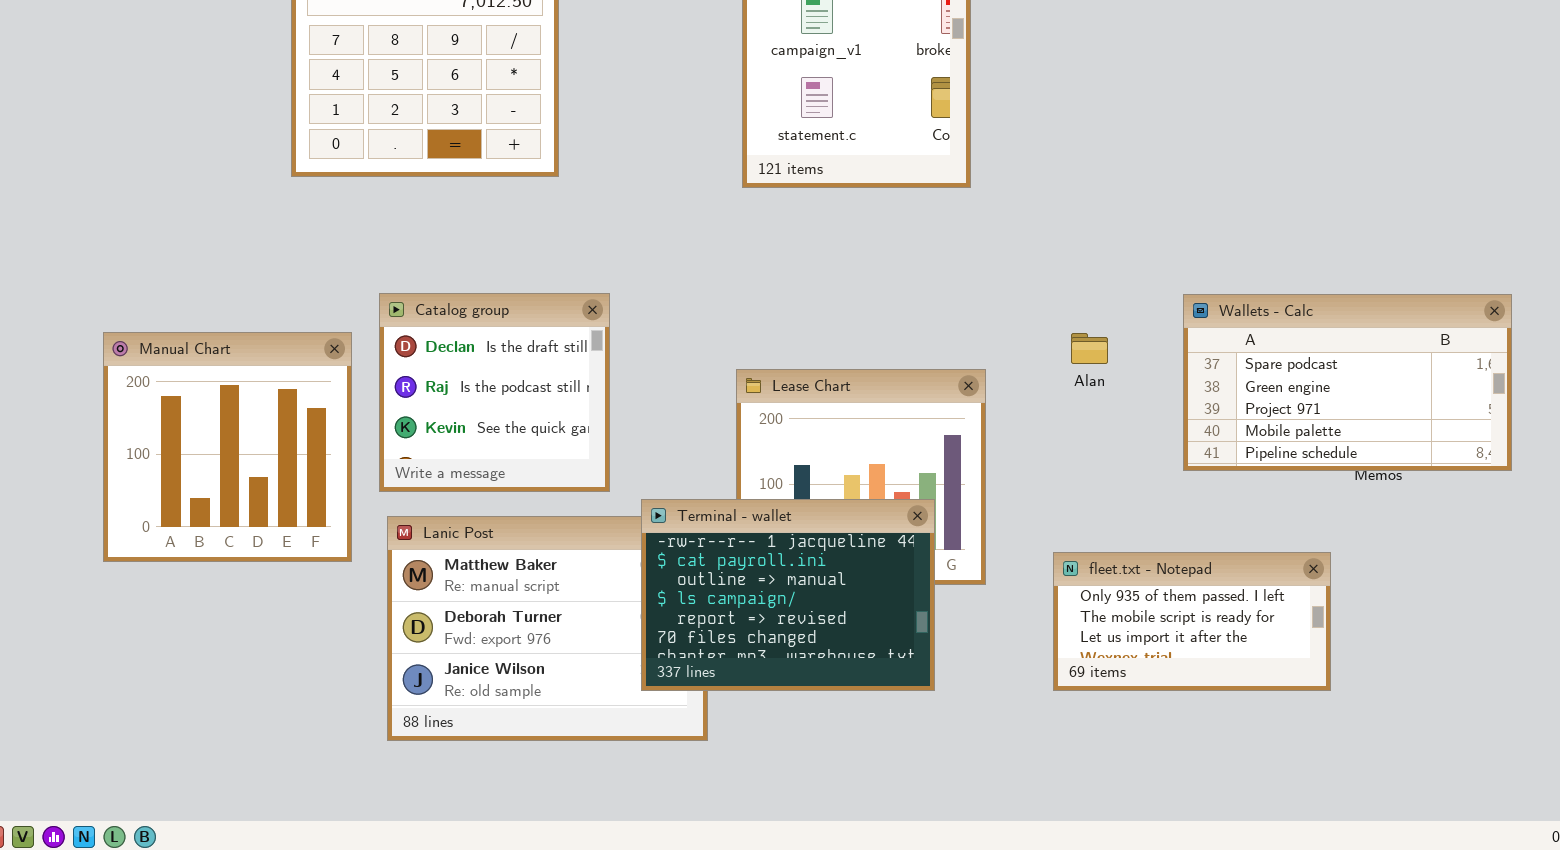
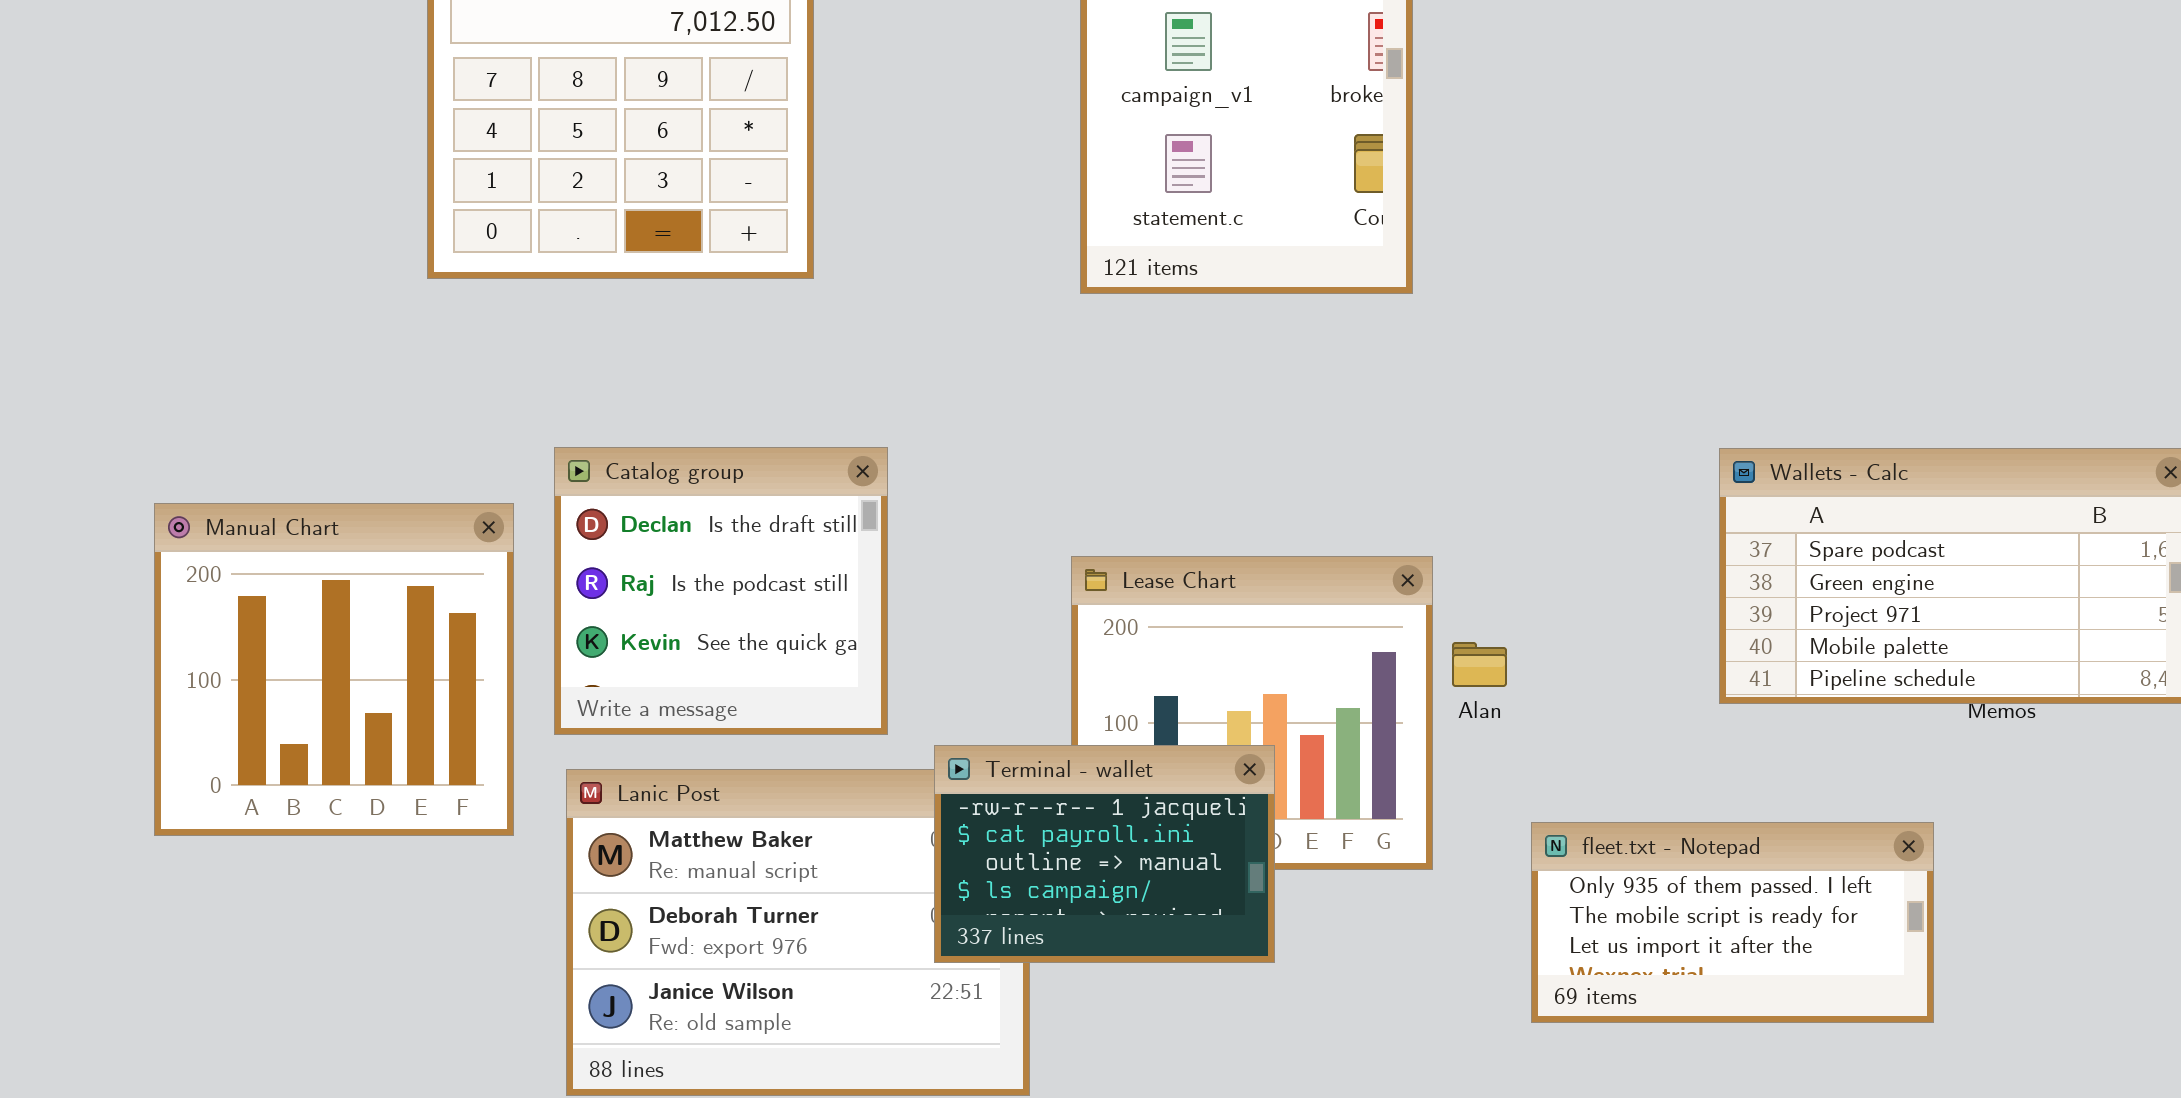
Alan: [1071,333,1108,364] -> [1452,642,1507,687], moved
Terminal - wallet: [641,499,935,691] -> [934,745,1275,963], resized

